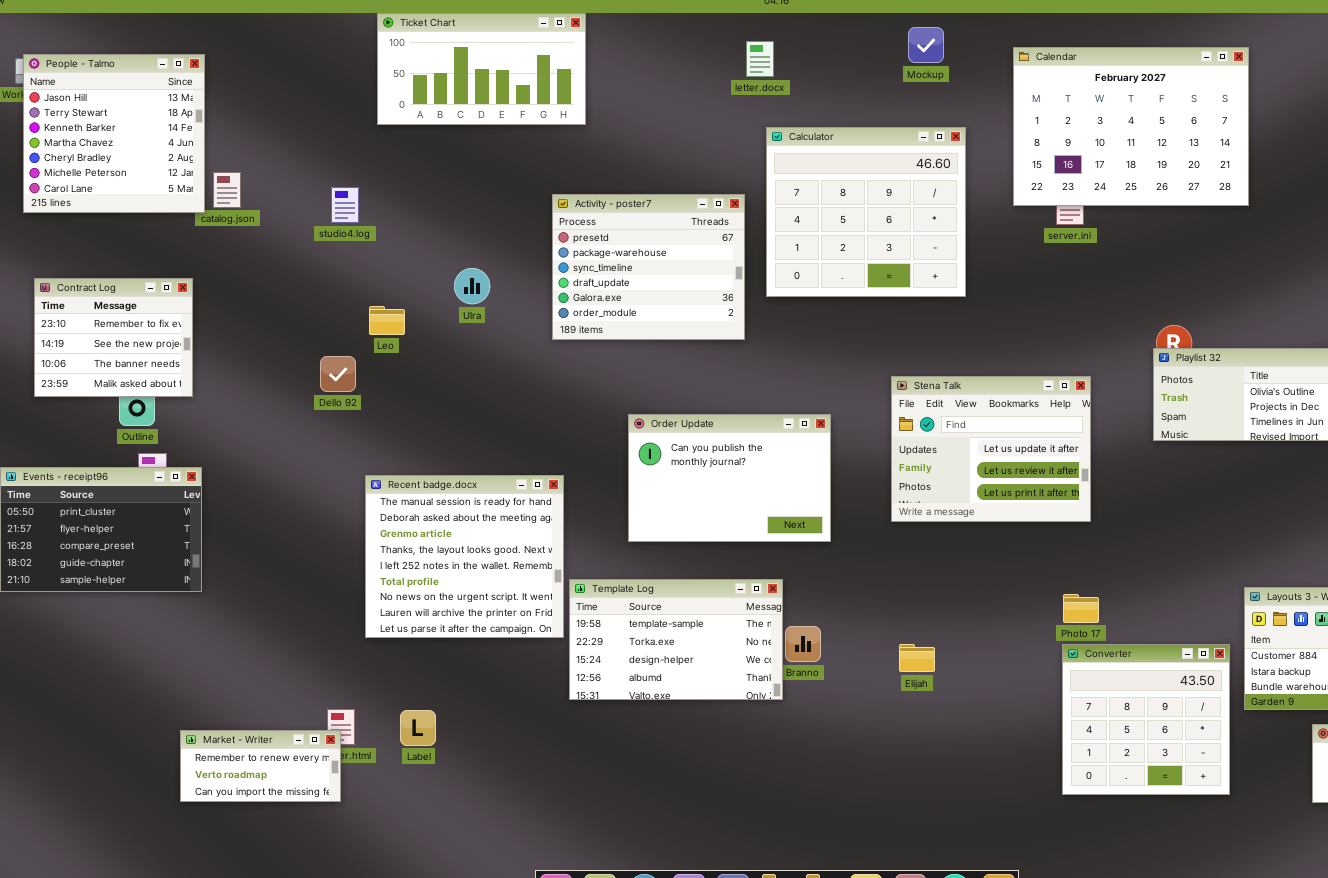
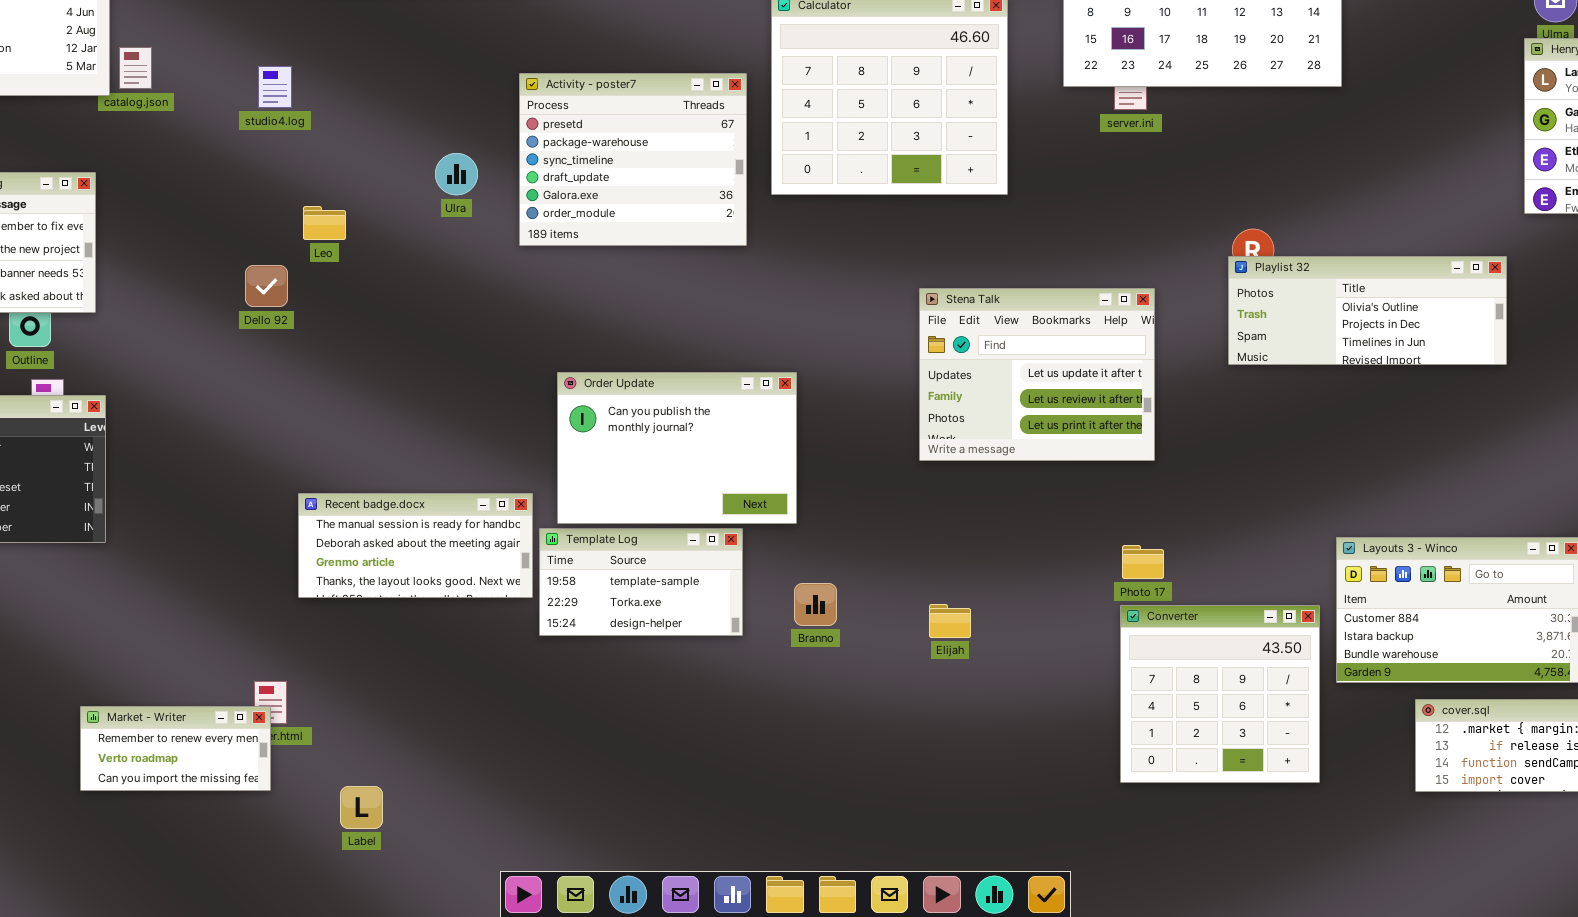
Ulra: [454,268,490,304] -> [435,153,478,195], moved
Order Update: [628,414,831,542] -> [557,372,797,524], moved
Recent badge.docx: [365,475,564,638] -> [298,493,533,598], resized
Template Log: [569,579,783,700] -> [539,528,743,636], resized
Label: [400,710,436,746] -> [340,786,383,829], moved

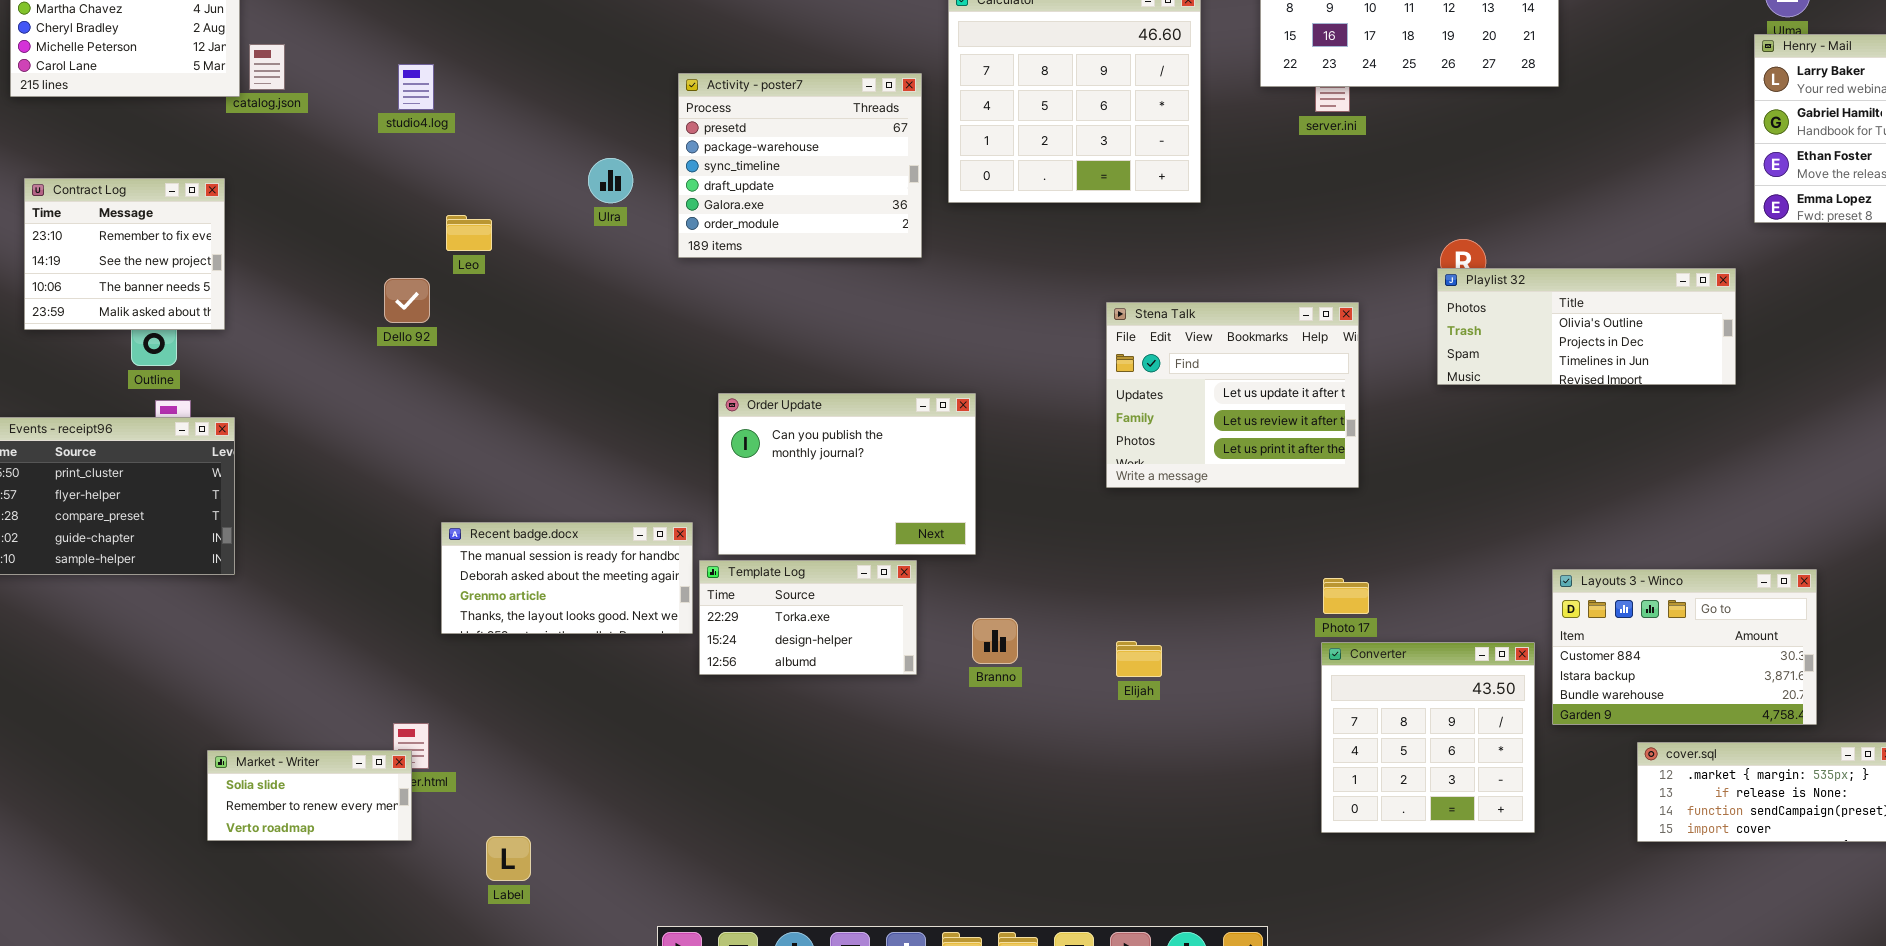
Template Log: [539,528,743,636] -> [699,560,917,675], scrolled down 1 row
Market - Writer: [80,706,271,791] -> [207,750,412,841], scrolled up 1 row

